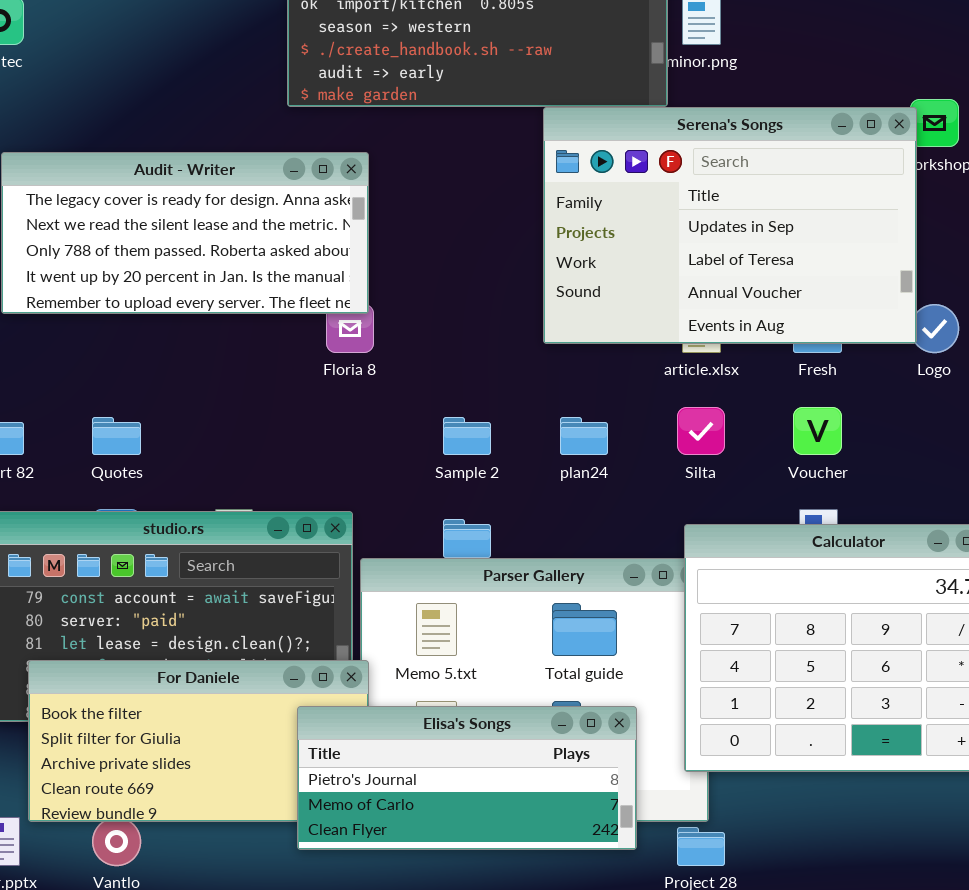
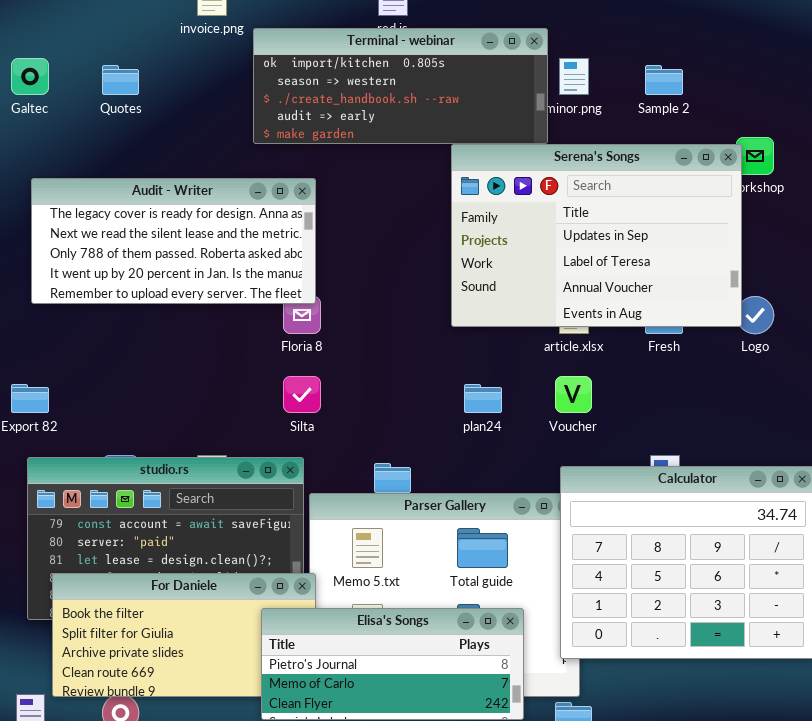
Silta: [677,407,725,455] -> [283,376,321,413], moved
Voucher: [793,407,842,455] -> [555,376,592,413], moved
Quotes: [92,417,141,455] -> [102,65,139,95], moved
Sample 2: [443,417,491,455] -> [645,65,683,95], moved

